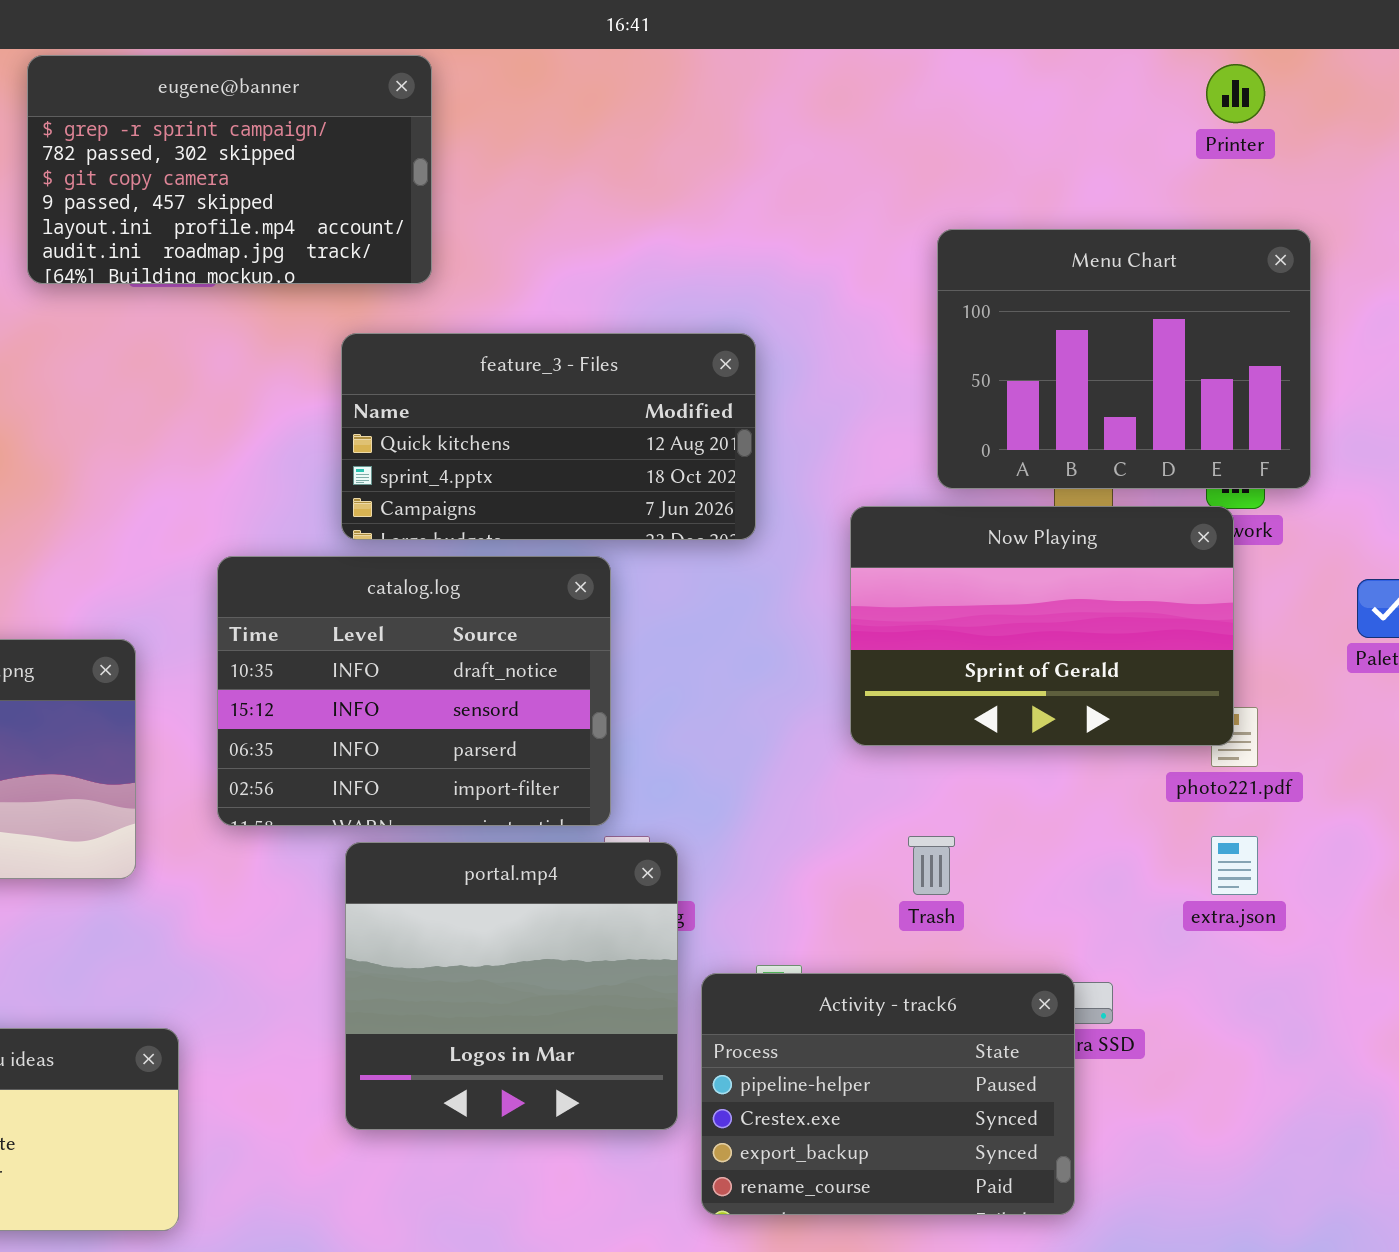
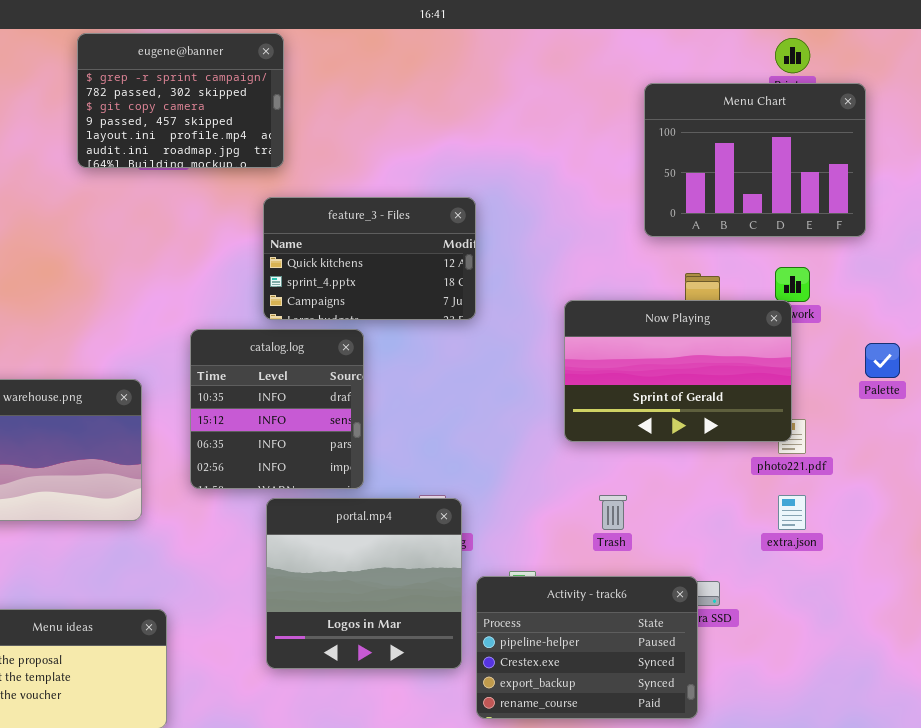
eugene@banner: [27,55,432,284] -> [77,33,284,168], resized
Menu Chart: [937,229,1311,489] -> [644,83,866,237], moved
feature_3 - Files: [341,333,756,540] -> [263,197,476,320], resized
catalog.log: [217,556,611,826] -> [190,329,364,489], resized

